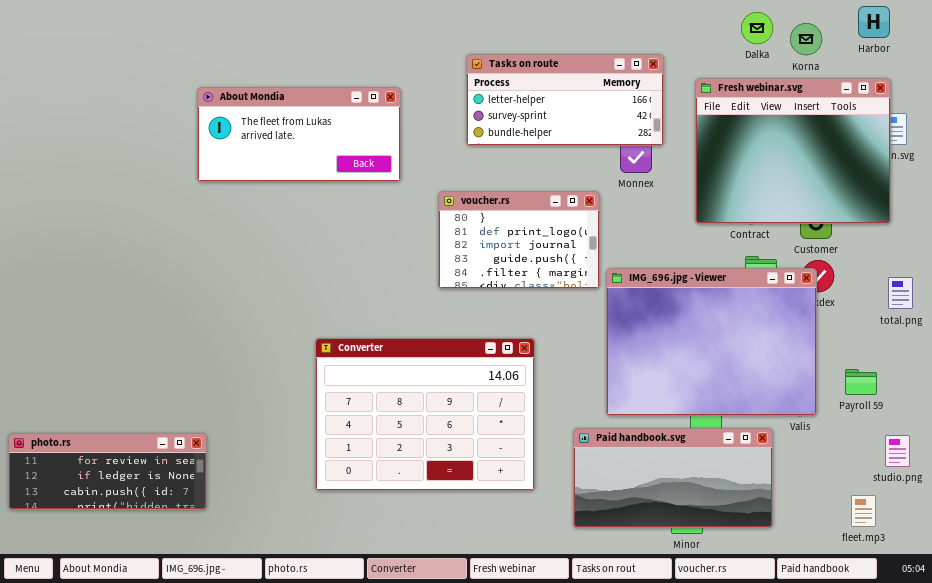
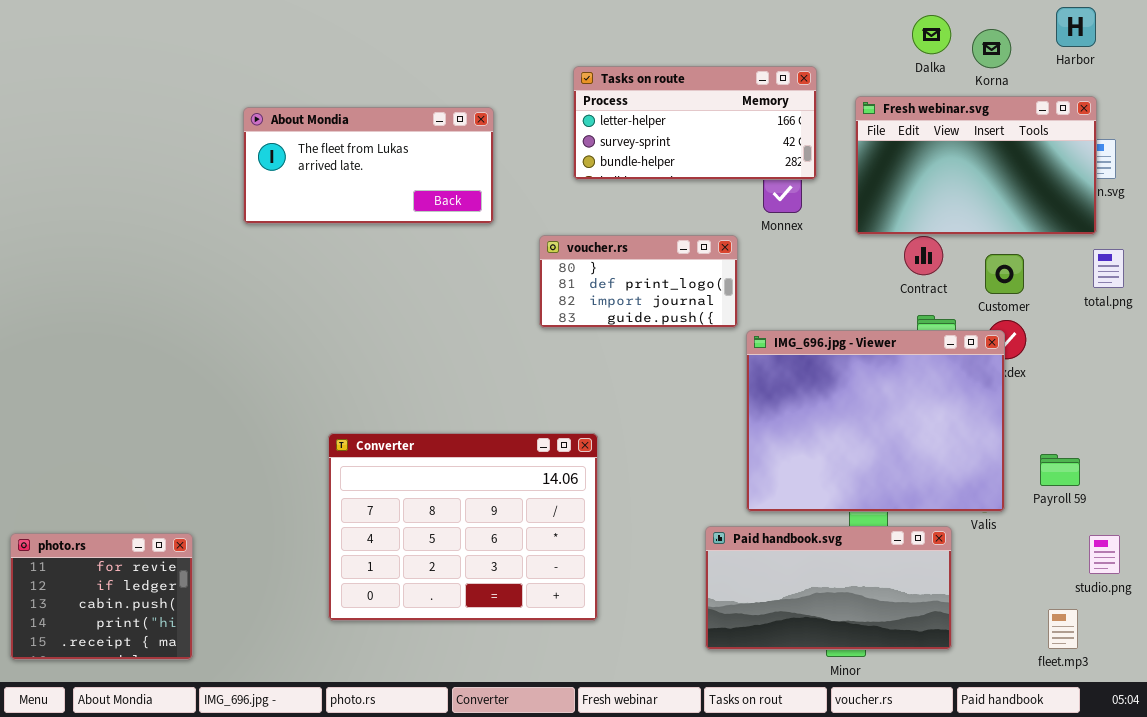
Fresh webinar.svg: [695,78,891,224] -> [855,96,1097,235], resized
voucher.rs: [438,191,600,289] -> [539,235,738,328], resized
total.png: [888,277,913,309] -> [1093,249,1124,288], moved
Converter: [315,338,535,491] -> [328,433,598,621], moved
photo.rs: [8,433,207,510] -> [10,533,193,660], resized

